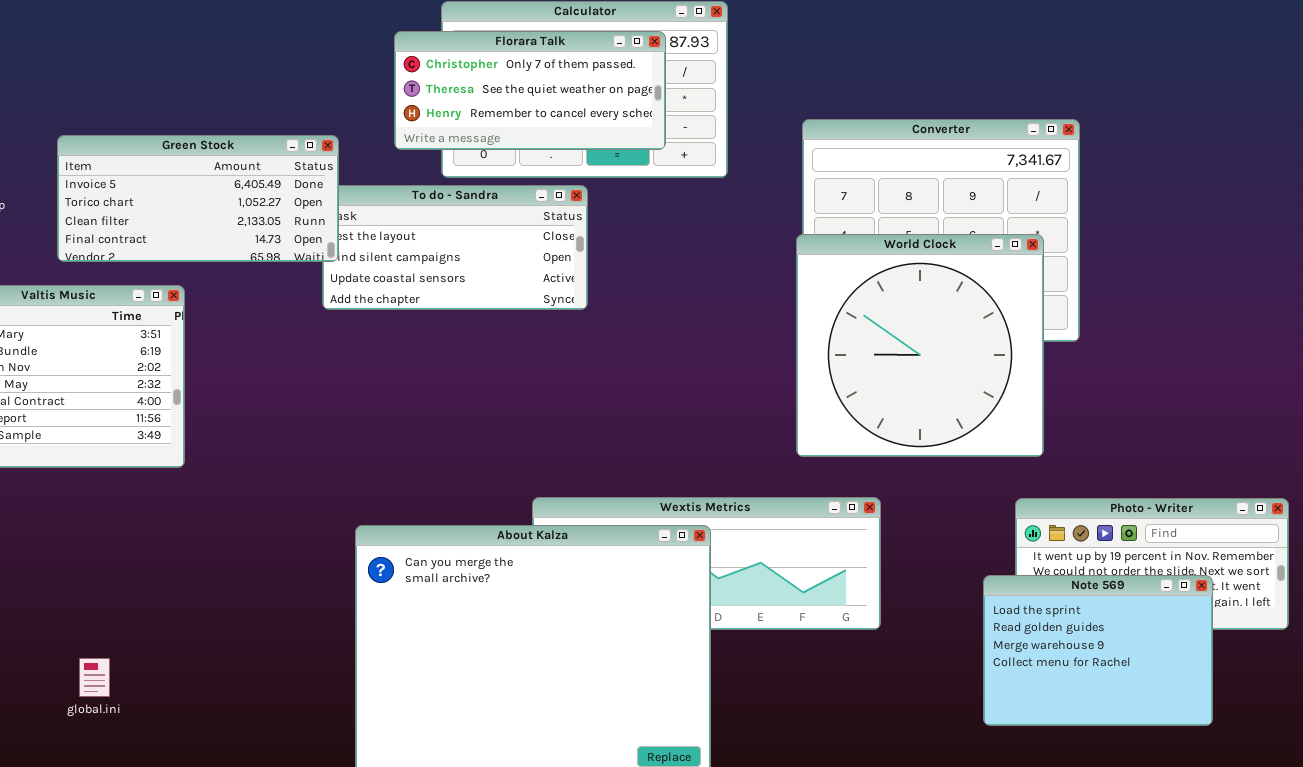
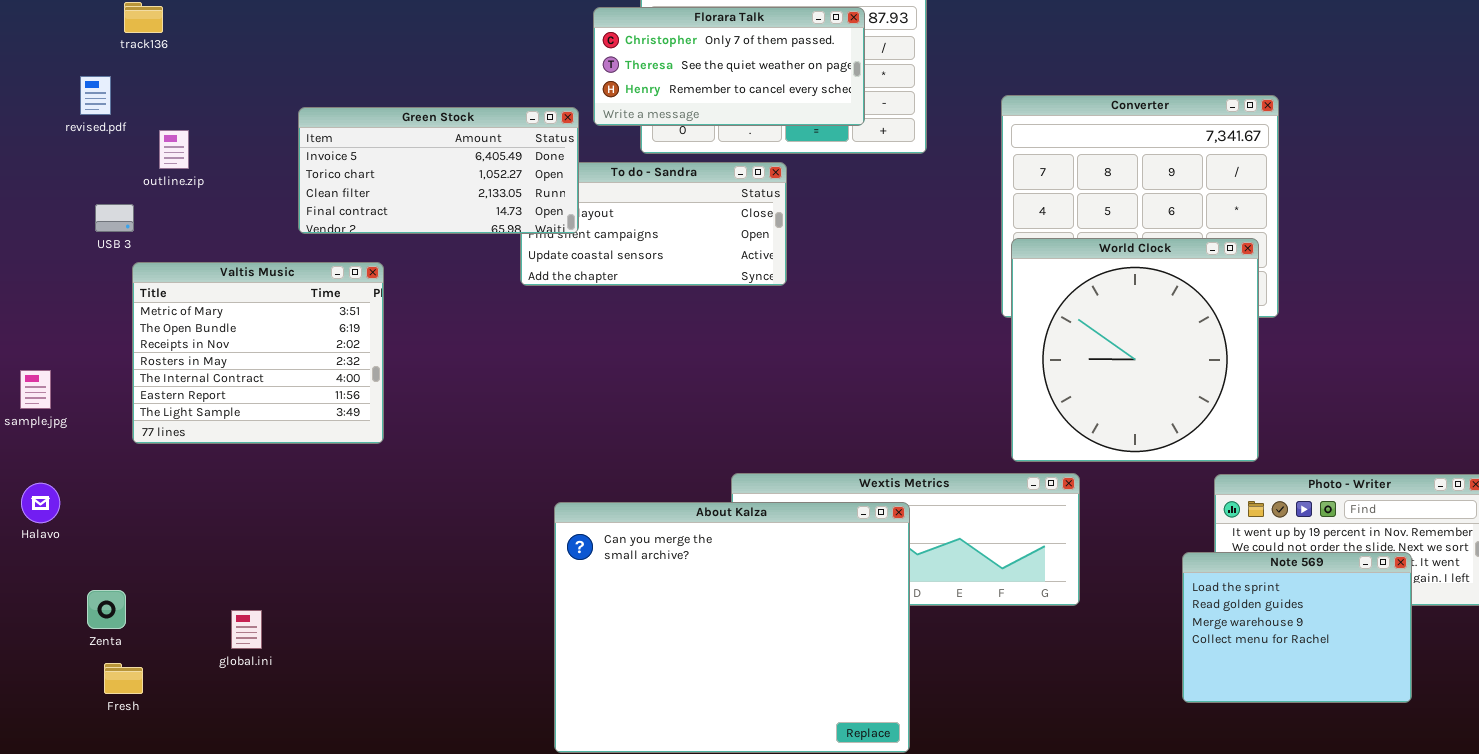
Green Stock: [57,135,339,262] -> [298,107,579,234], moved
World Clock: [796,234,1044,457] -> [1011,238,1259,462], moved
global.ini: [79,658,110,697] -> [231,610,262,649], moved

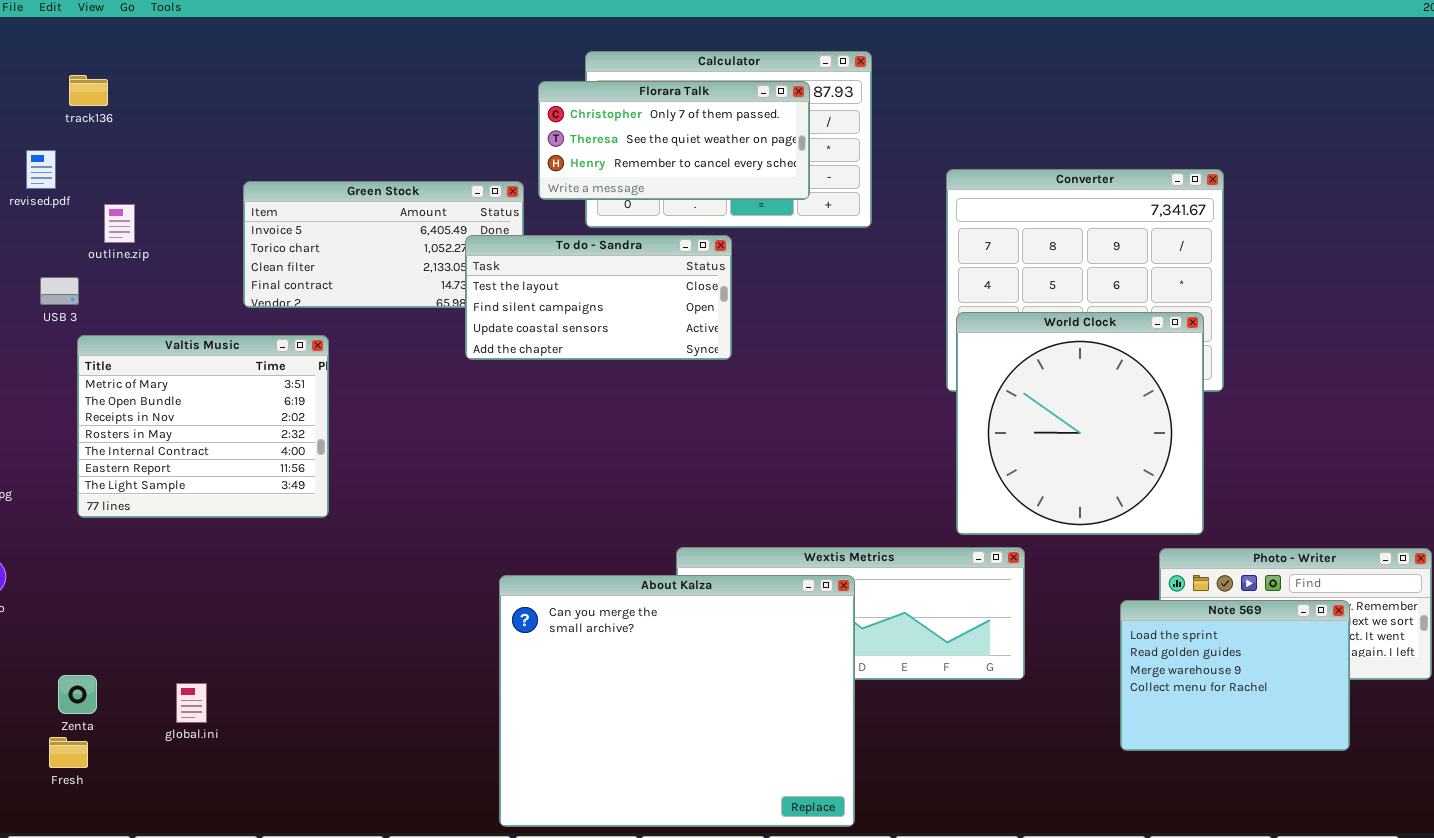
To do - Sandra: [520,162,787,286] -> [465,235,732,360], raised
Note 569: [1182,552,1412,703] -> [1120,600,1350,751], moved
Zenta: [87,590,126,629] -> [58,675,97,714], moved

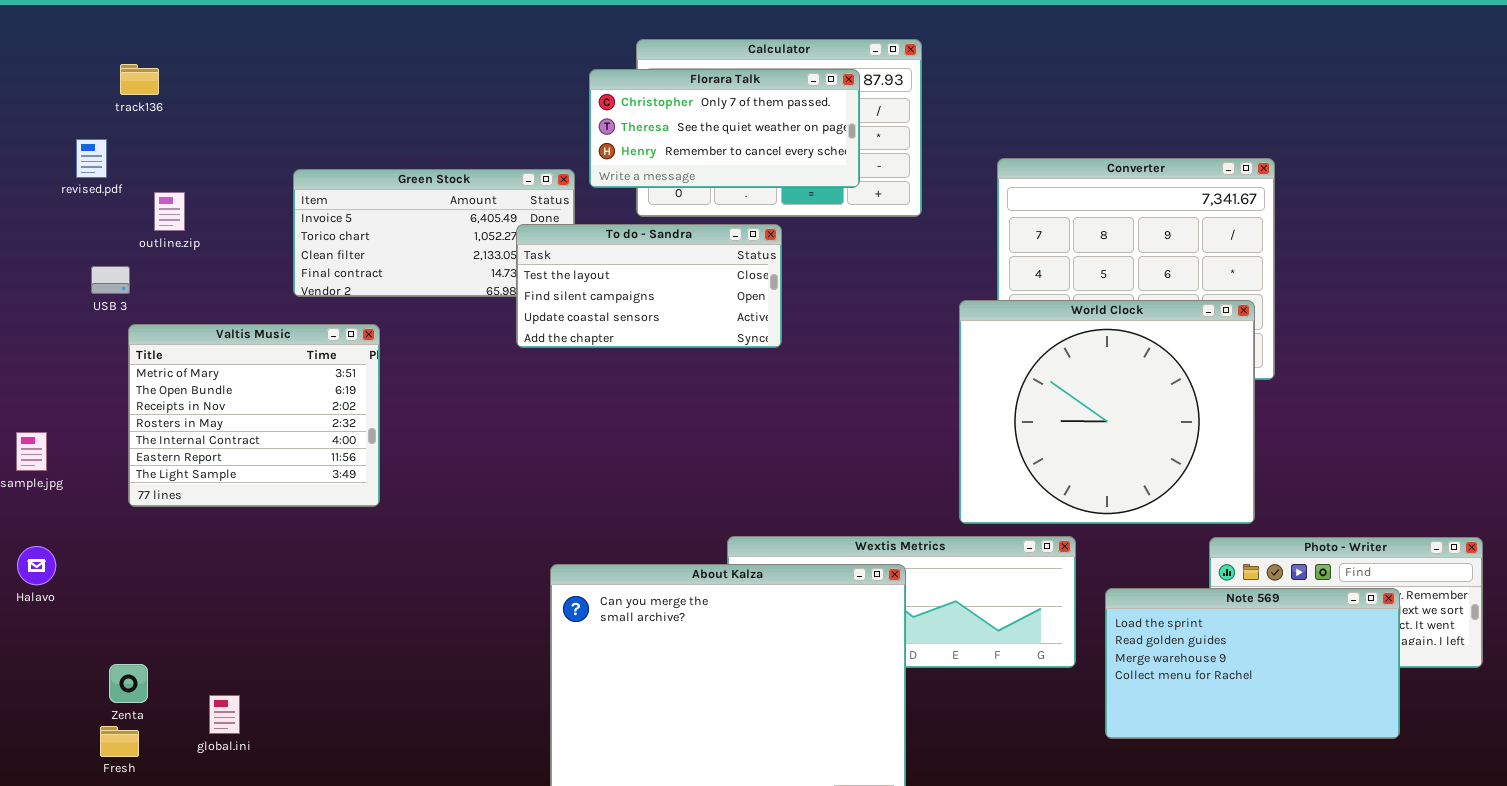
World Clock: [956,312,1204,535] -> [959,300,1255,524], resized
Note 569: [1120,600,1350,751] -> [1105,588,1400,739], resized
global.ini: [176,683,207,723] -> [209,695,240,734], moved

